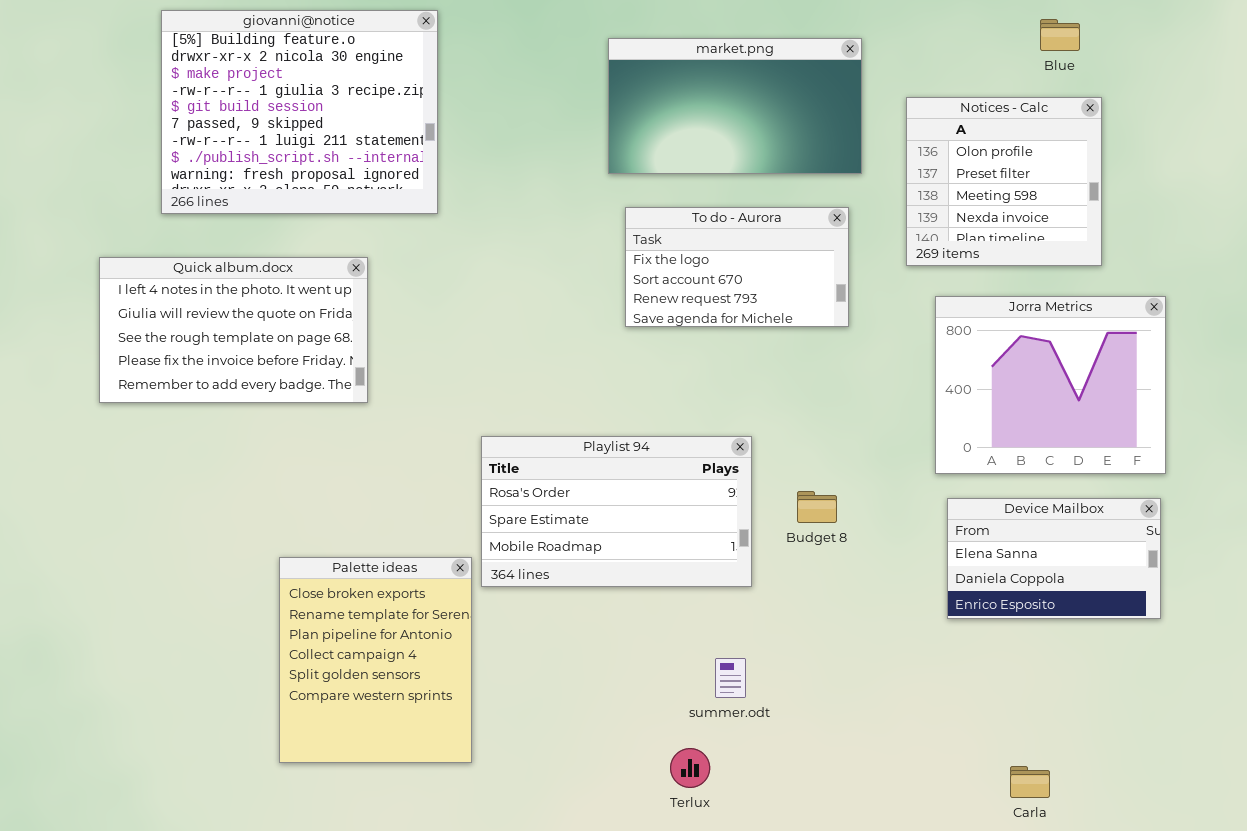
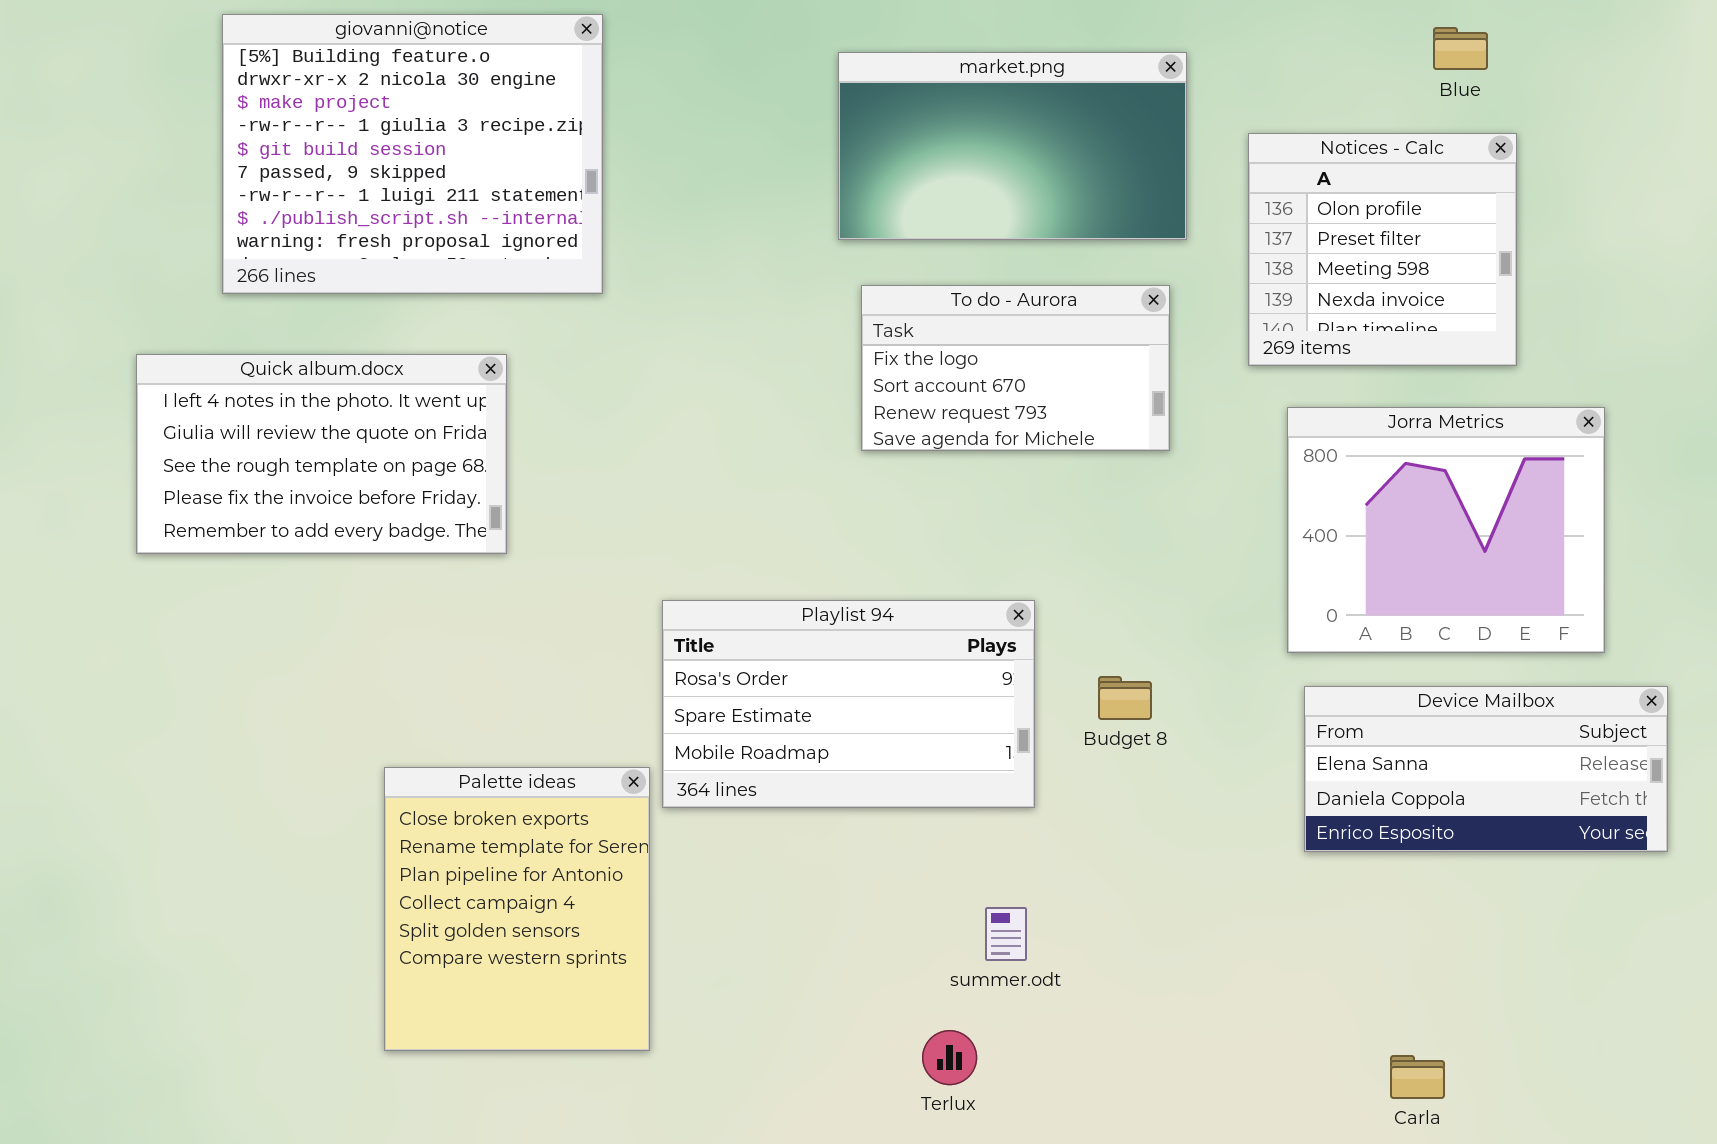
Device Mailbox: [947,498,1161,619] -> [1304,686,1668,852], resized

